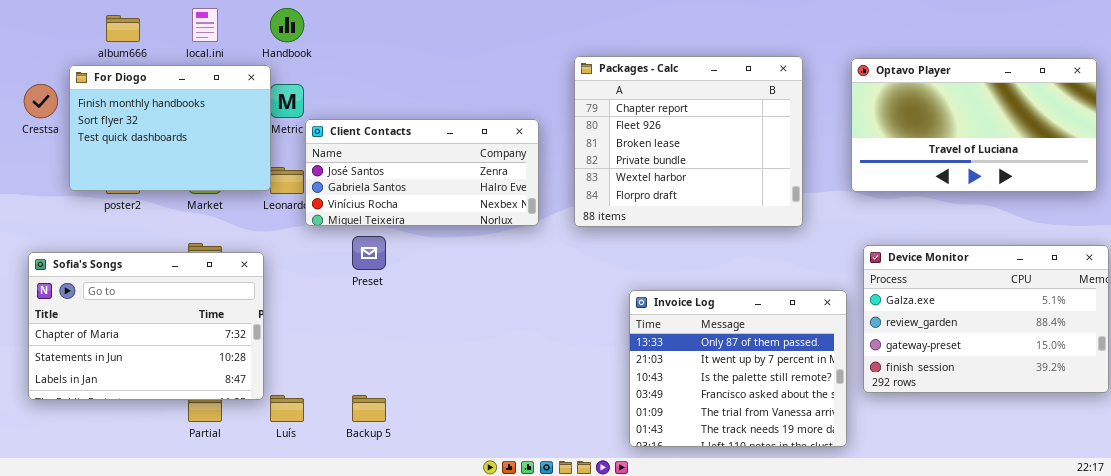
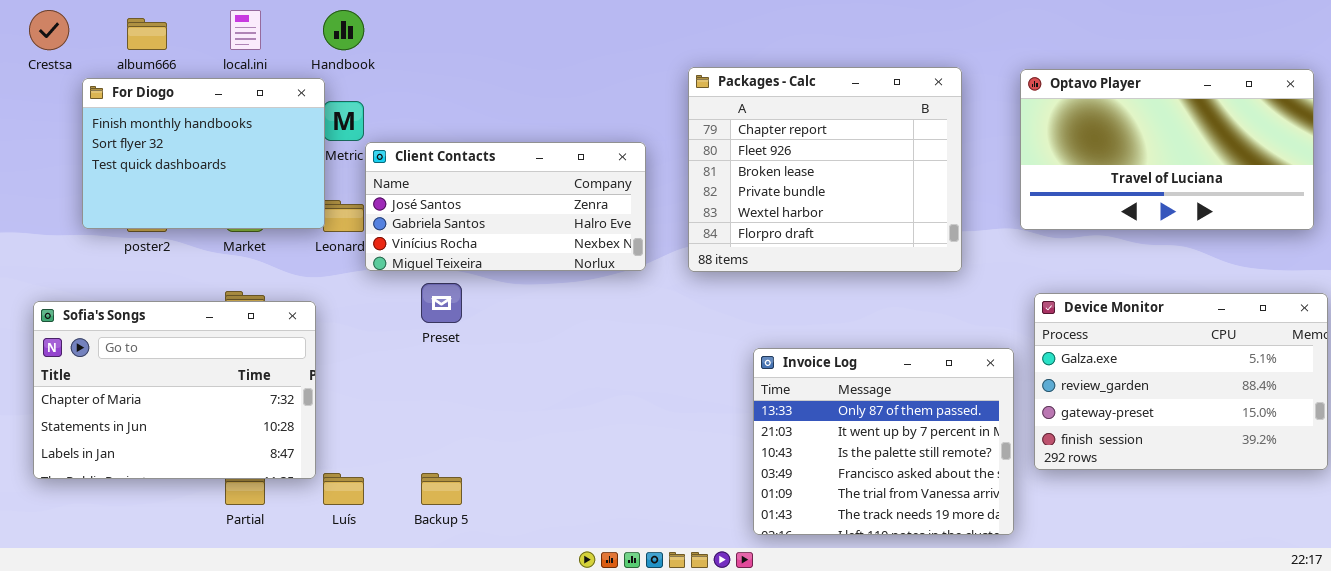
Crestsa: [24,84,58,118] -> [29,10,69,50], moved

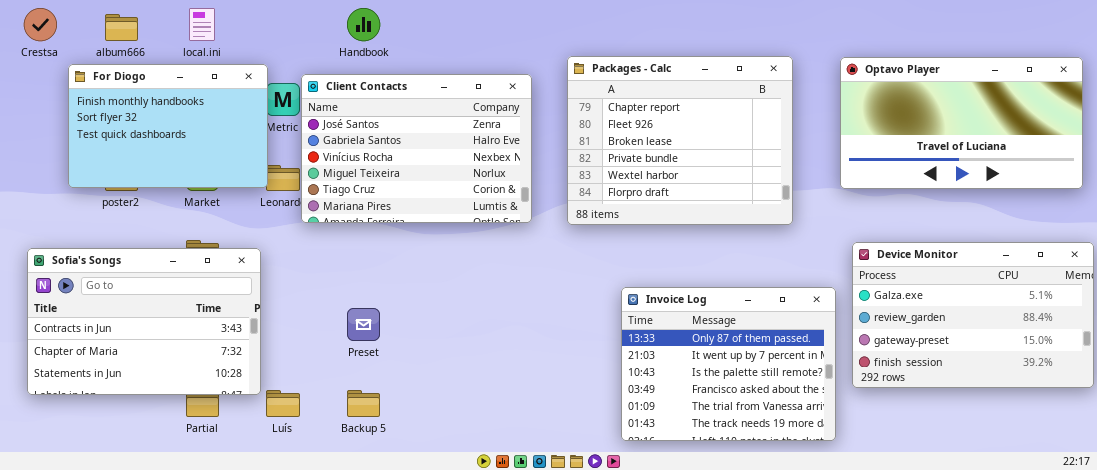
Handbook: [323,10,364,50] -> [347,8,380,41], moved
Client Contacts: [365,142,646,271] -> [301,74,532,223], resized
Preset: [421,283,462,323] -> [347,308,380,341], moved
Sofia's Songs: [33,301,316,479] -> [27,248,261,395], scrolled up 1 row

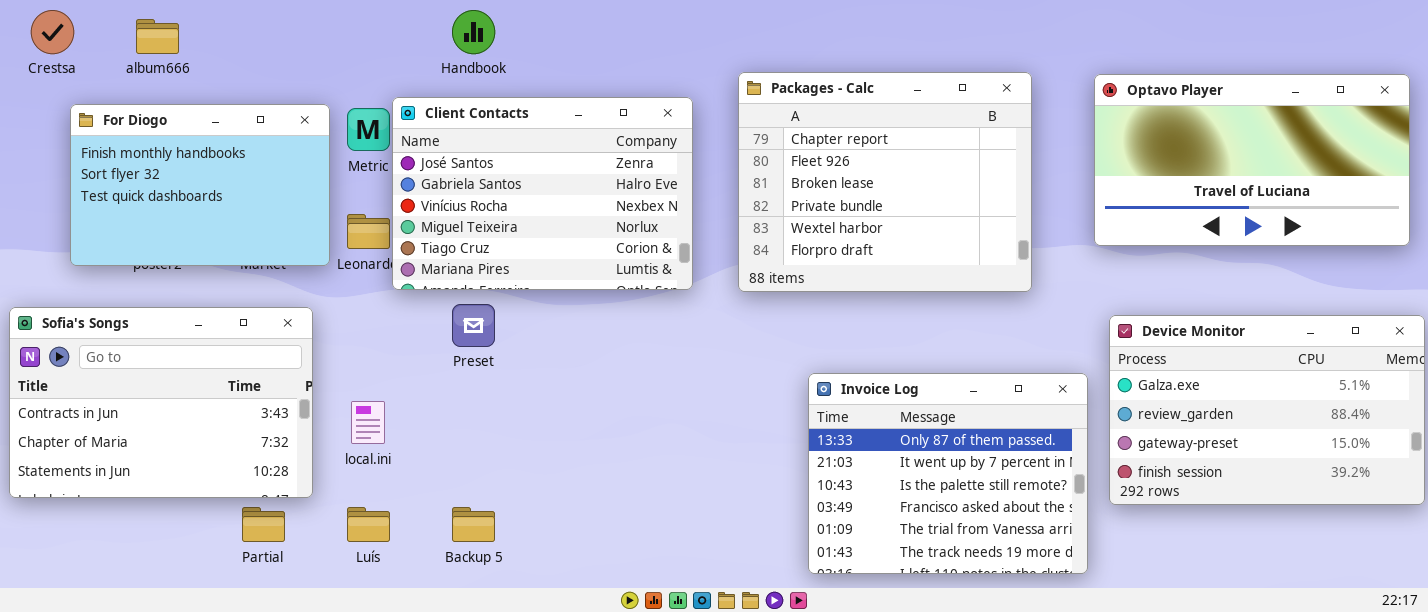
local.ini: [189,8,215,41] -> [351,401,385,444], moved
For Diogo: [68,64,268,188] -> [70,104,330,266], moved
Sofia's Songs: [27,248,261,395] -> [9,307,313,498], moved
Preset: [347,308,380,341] -> [452,304,495,347], moved

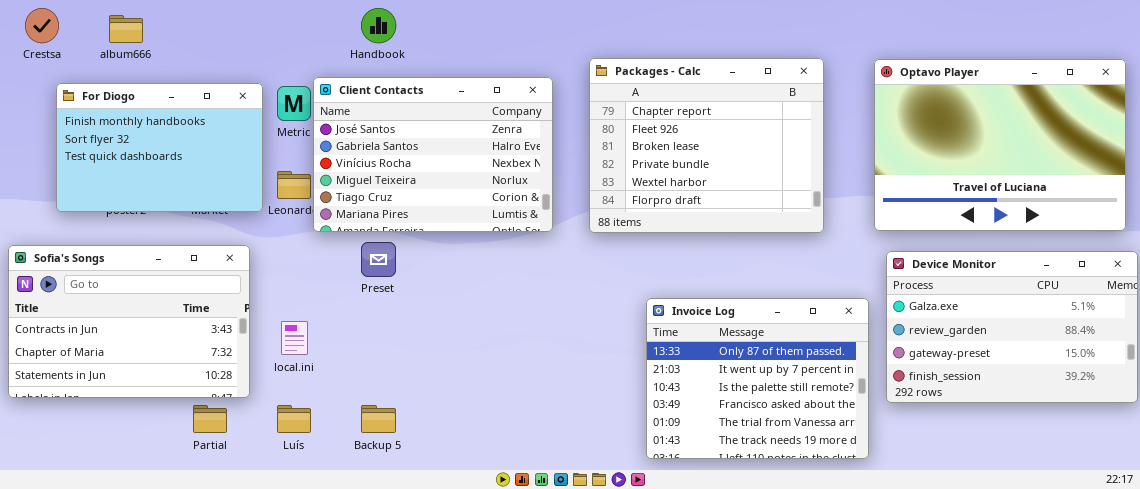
Optavo Player: [1094,74,1410,246] -> [874,59,1126,231], resized

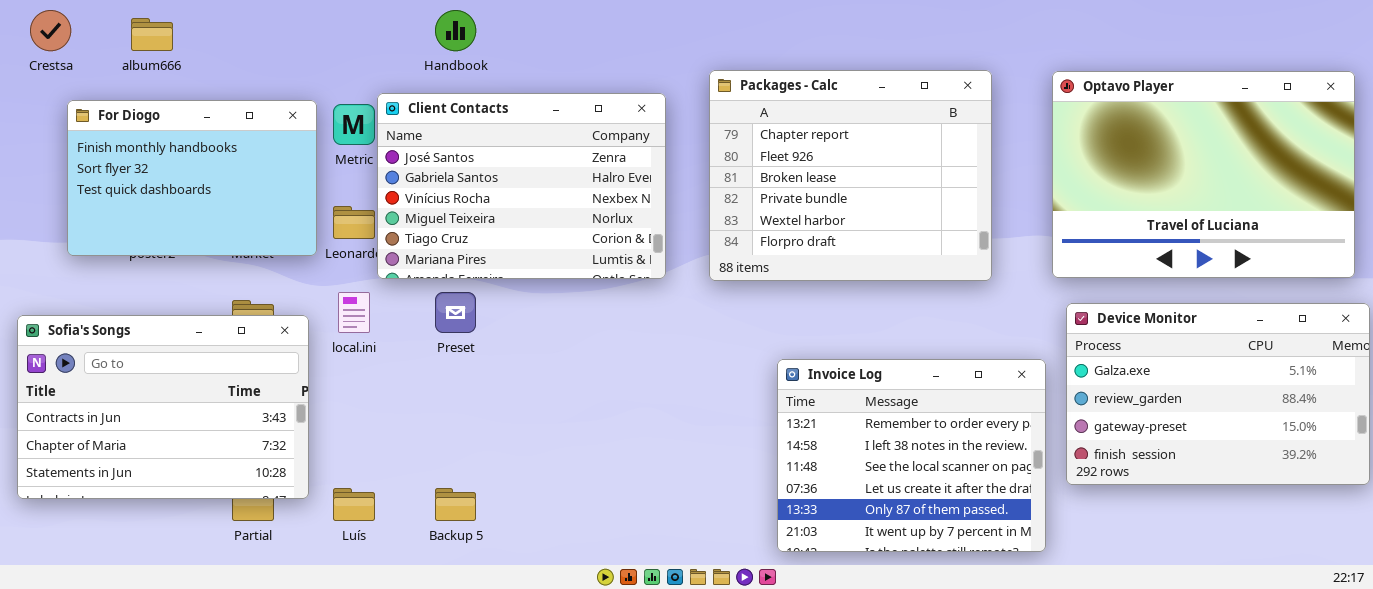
Sofia's Songs: [8,245,250,398] -> [17,315,309,499], moved
Invoice Log: [646,298,869,459] -> [777,359,1046,552], scrolled up 4 rows
local.ini: [281,321,308,355] -> [338,292,370,333], moved

